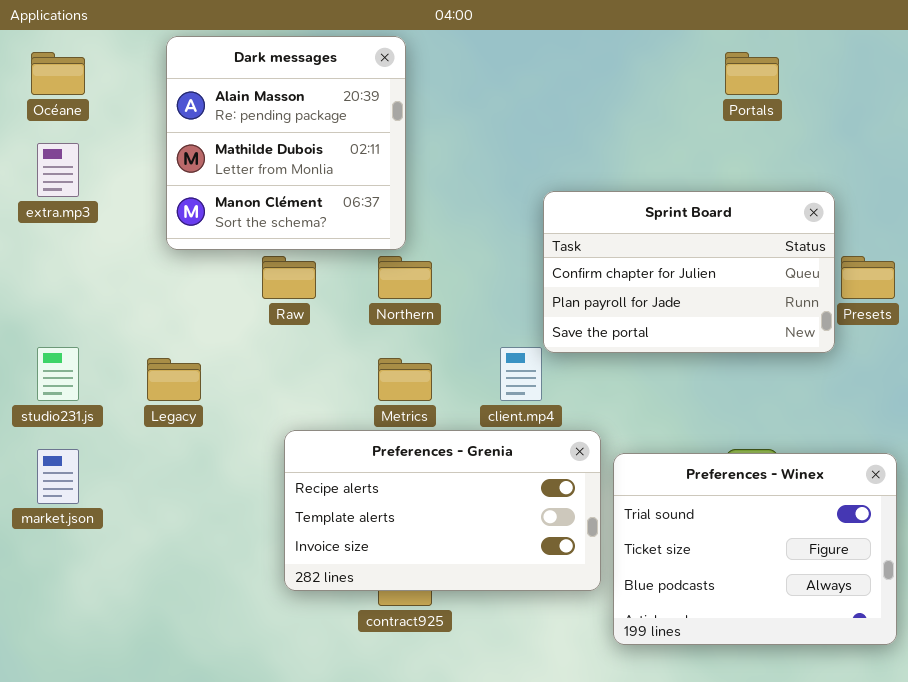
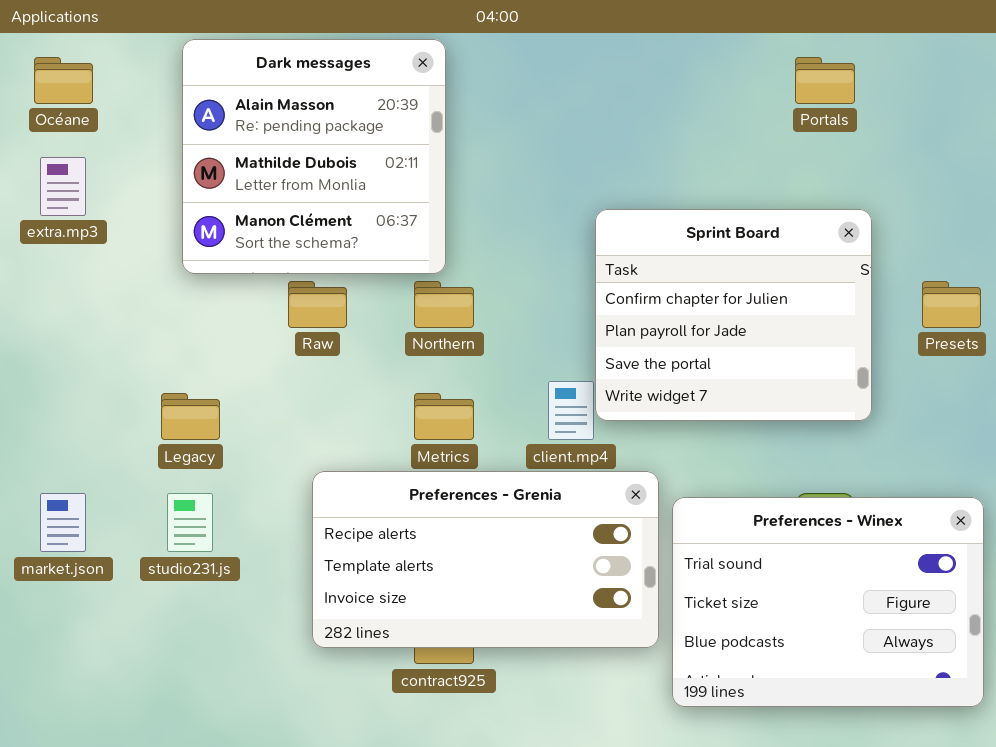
Sprint Board: [543,191,835,353] -> [595,209,872,421], resized
studio231.js: [37,347,79,401] -> [167,493,213,552], moved

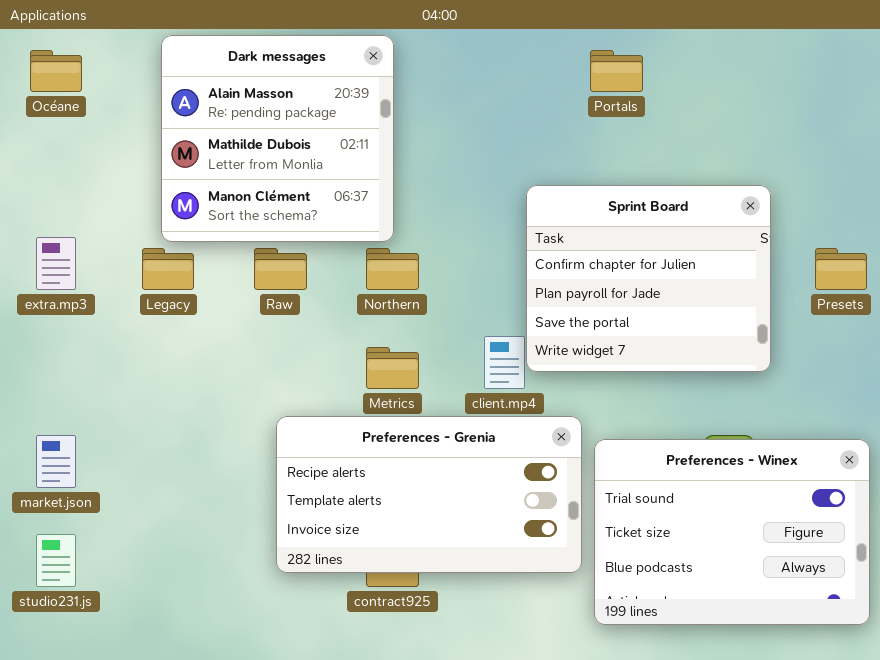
Portals: [795,57,855,104] -> [590,50,643,92], moved
extra.mp3: [40,157,86,216] -> [36,237,76,290], moved
Legacy: [161,393,220,440] -> [142,248,194,290], moved
studio231.js: [167,493,213,552] -> [36,534,76,587], moved

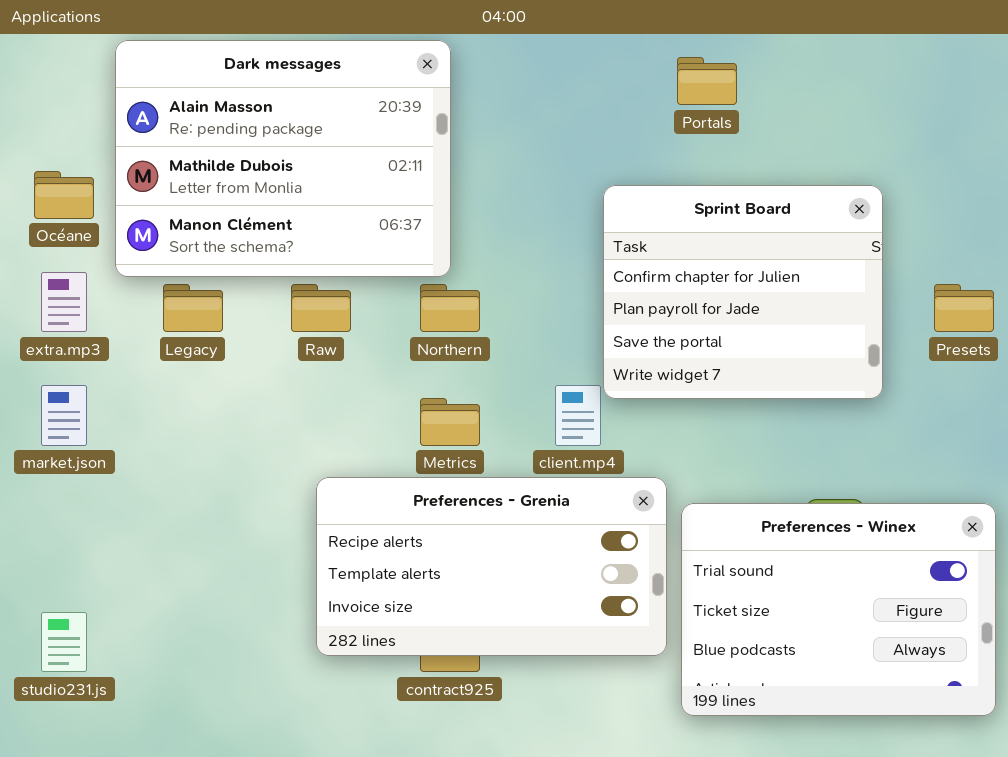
Dark messages: [161,35,394,242] -> [115,40,451,277], resized
Océane: [30,50,82,92] -> [34,171,94,219], moved
Sprint Board: [526,185,771,372] -> [603,185,883,399], moved
market.json: [36,435,76,488] -> [41,385,87,446], moved

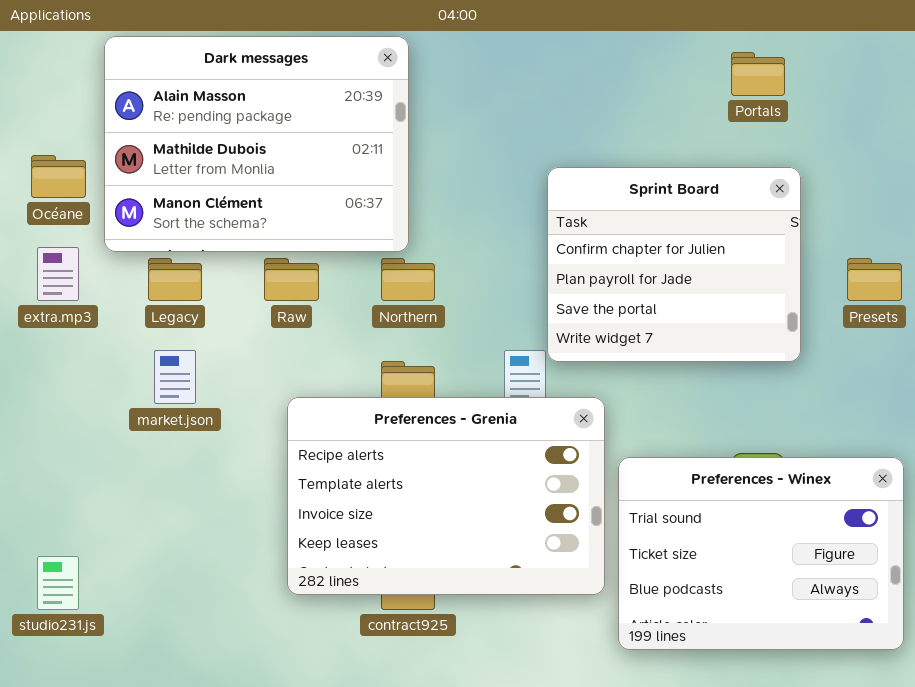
Portals: [677,57,737,105] -> [731,52,785,96], moved
market.json: [41,385,87,446] -> [154,350,196,404], moved
Preferences - Grenia: [316,477,667,656] -> [287,397,605,595], resized

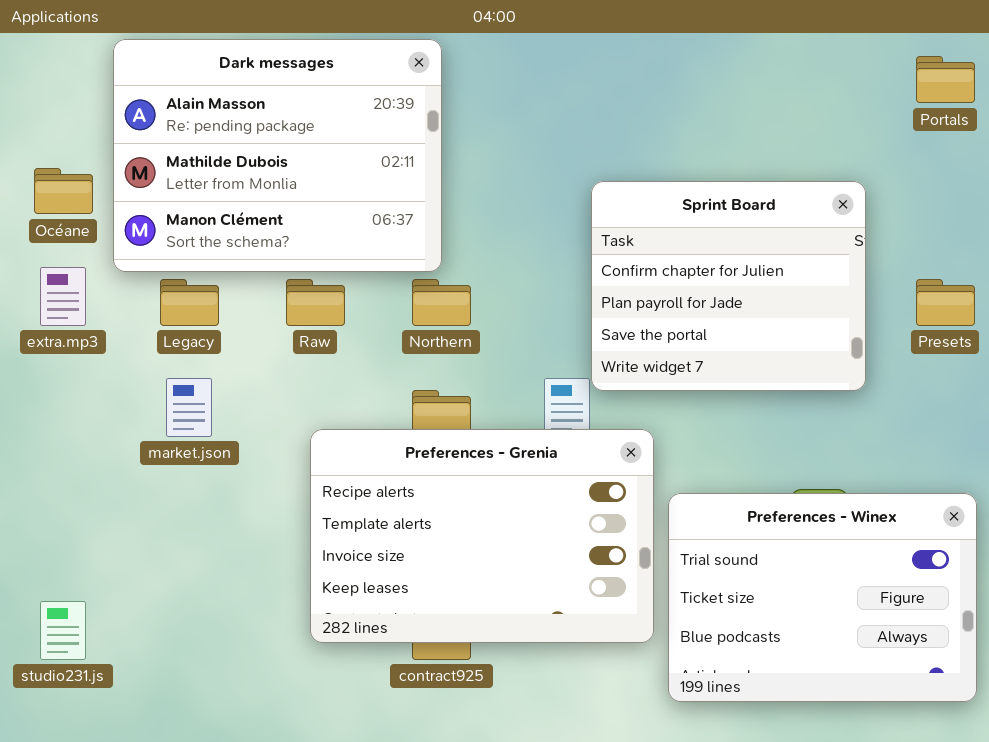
Portals: [731,52,785,96] -> [916,56,975,103], moved

